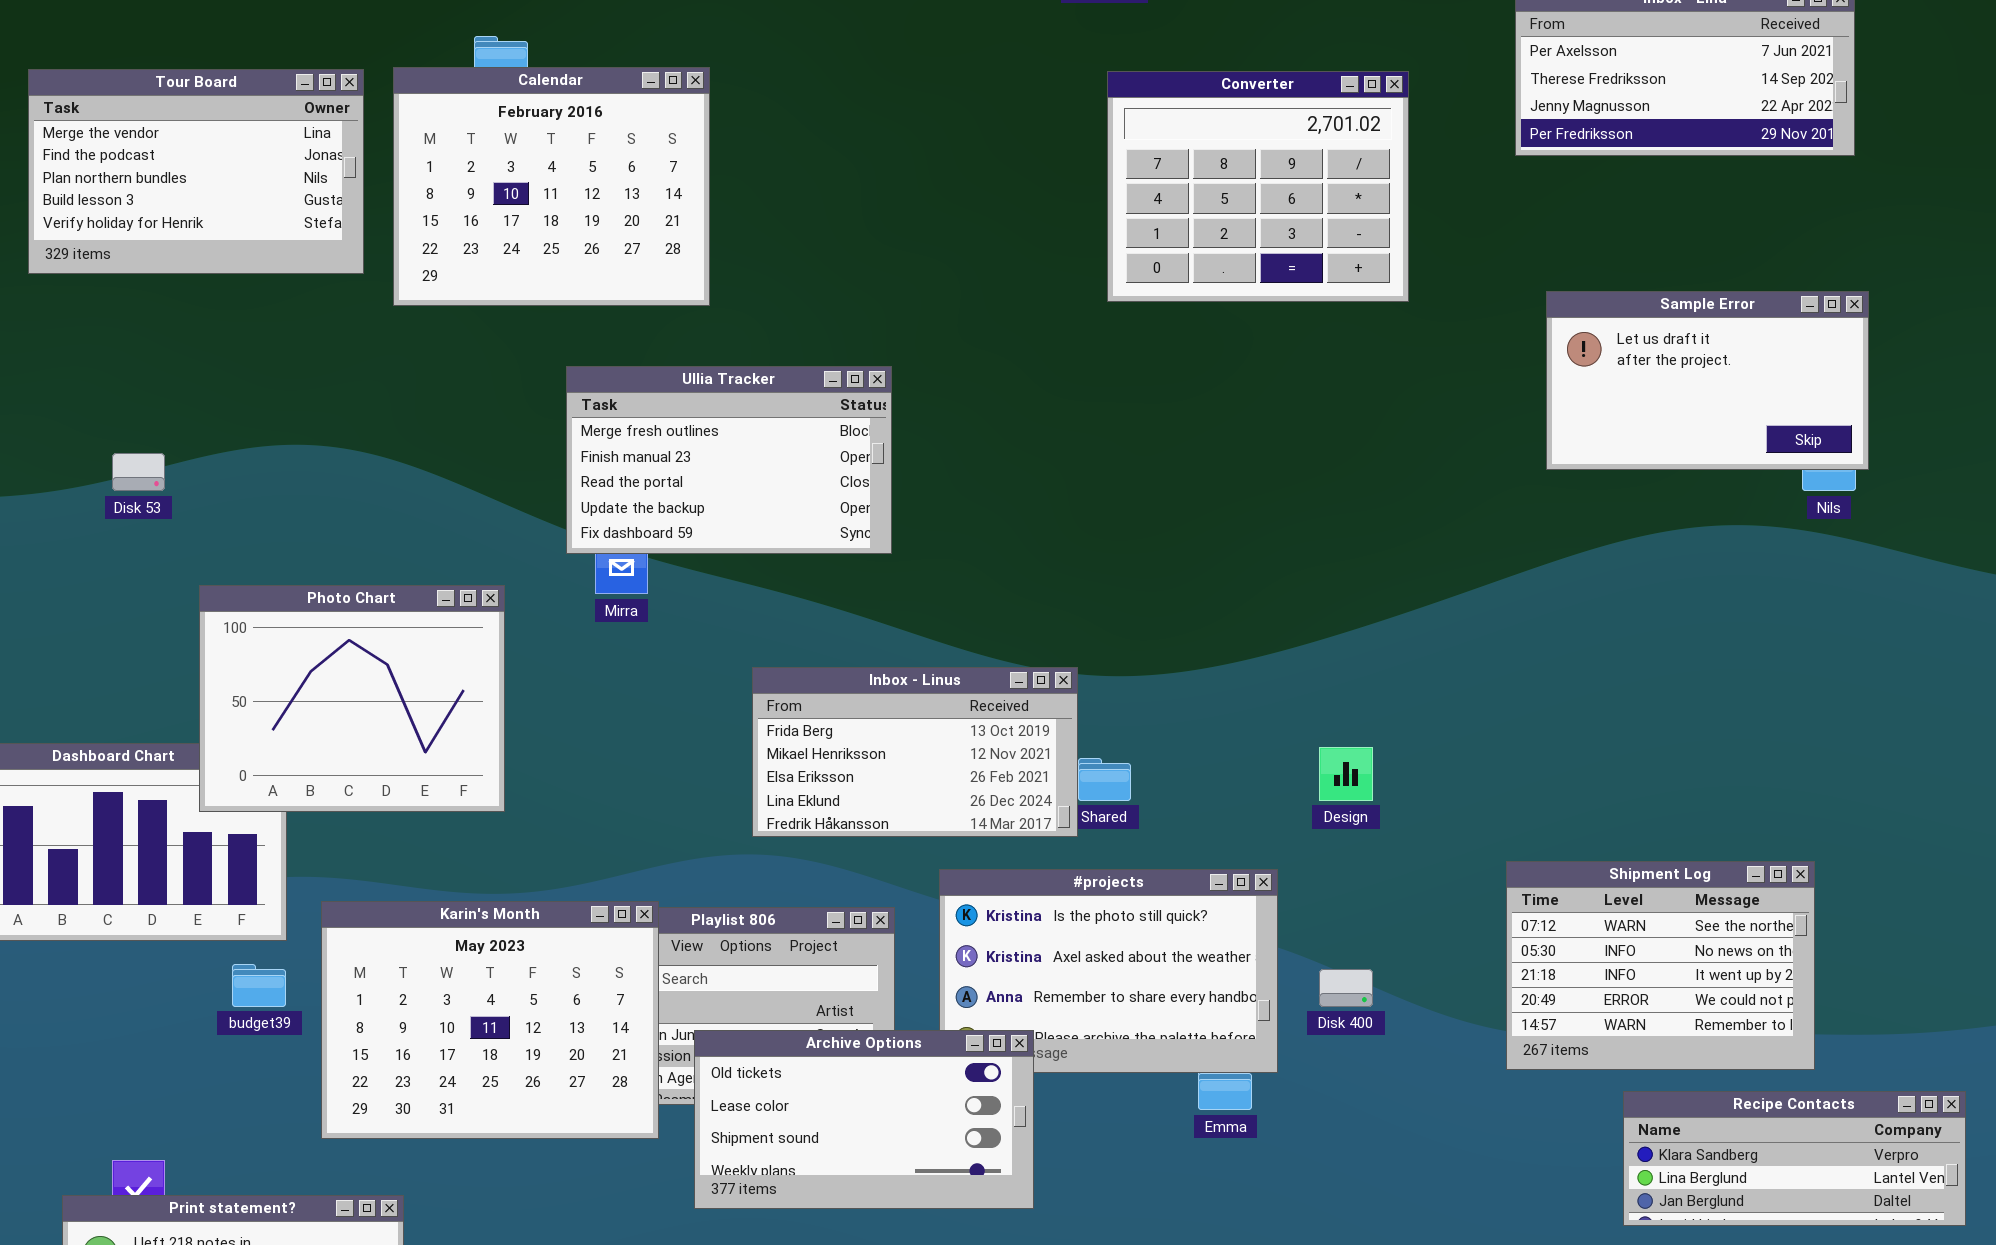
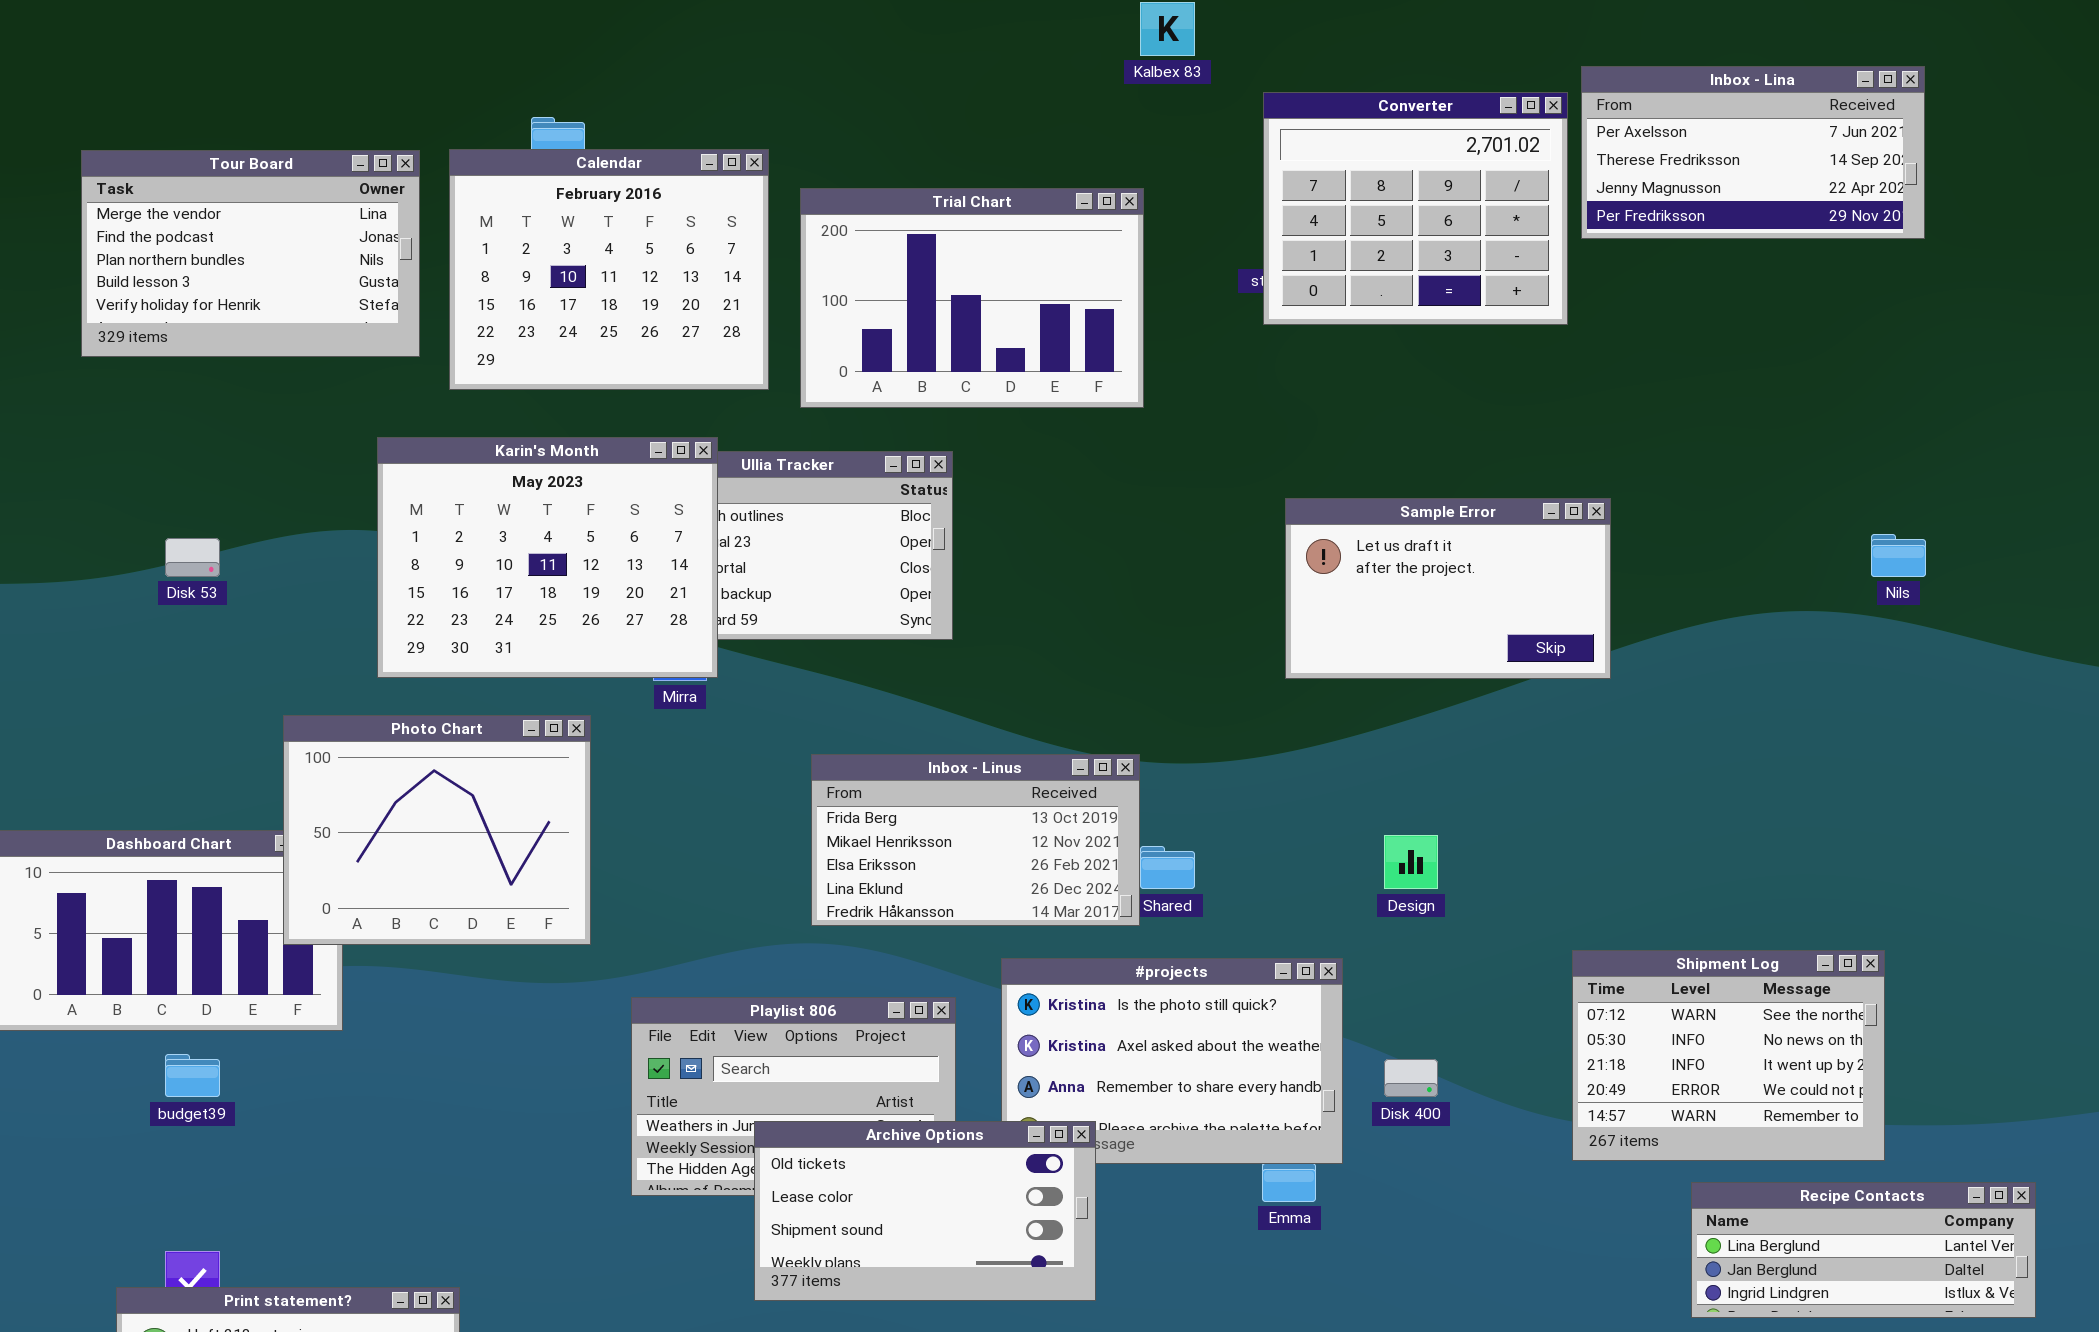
Converter: [1107,71,1409,302] -> [1263,92,1568,325], moved
Trial Chart: none -> [800,188,1144,408], opened
Sample Error: [1546,291,1869,470] -> [1285,498,1611,679], moved
Photo Chart: [199,585,505,812] -> [283,715,591,945], moved
Karin's Month: [321,901,659,1139] -> [377,437,718,678], moved
budget39: [232,964,286,1007] -> [165,1054,220,1097], moved
Recipe Contacts: [1623,1091,1966,1226] -> [1691,1182,2036,1318], scrolled down 1 row

